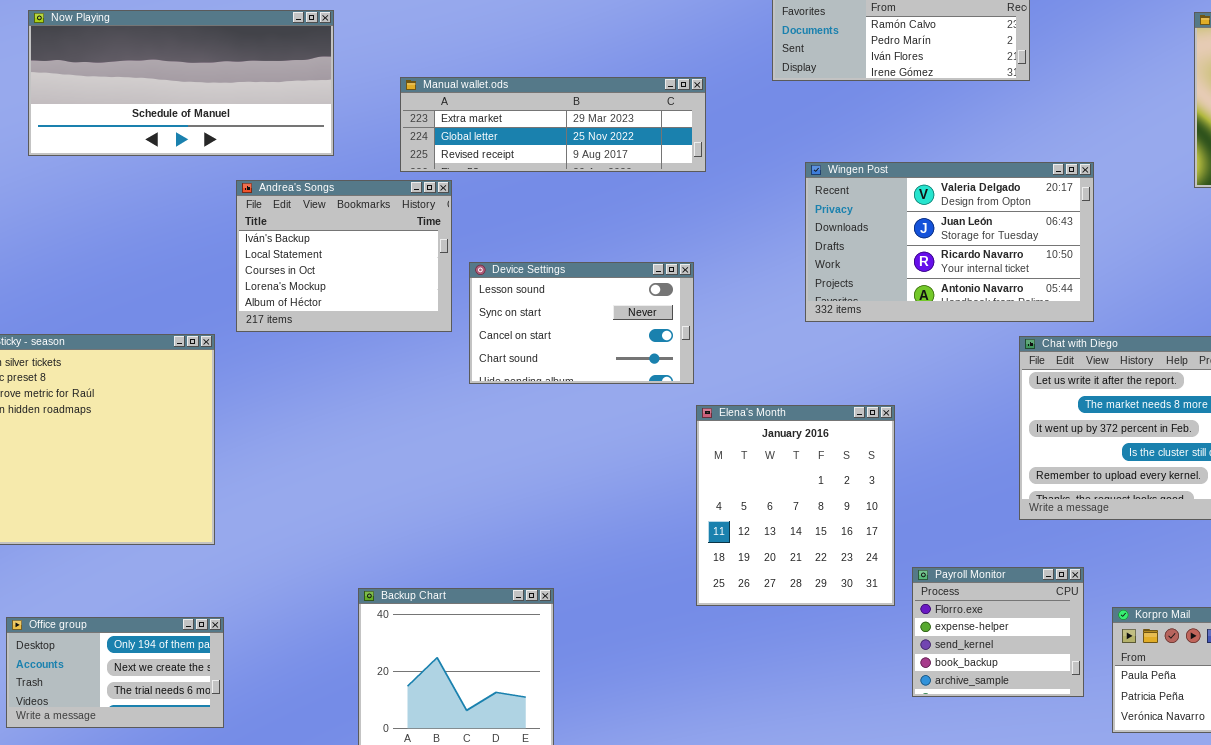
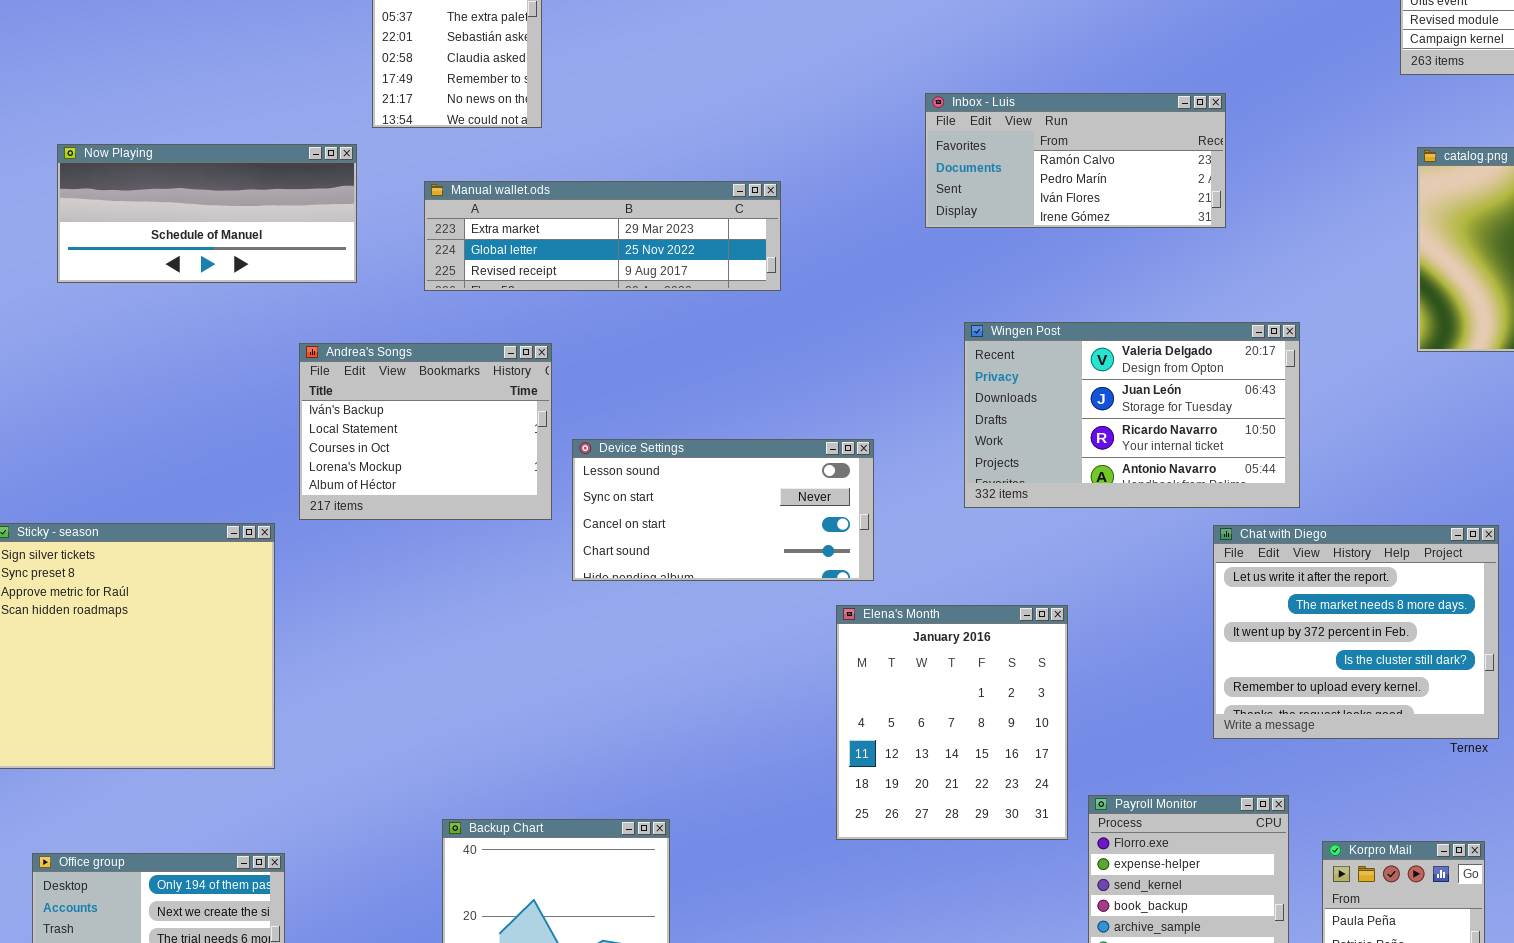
Now Playing: [28,10,334,156] -> [57,144,357,283], resized
Manual wallet.ods: [400,77,706,172] -> [424,181,781,291], moved
Device Settings: [469,262,694,384] -> [572,439,874,581], resized

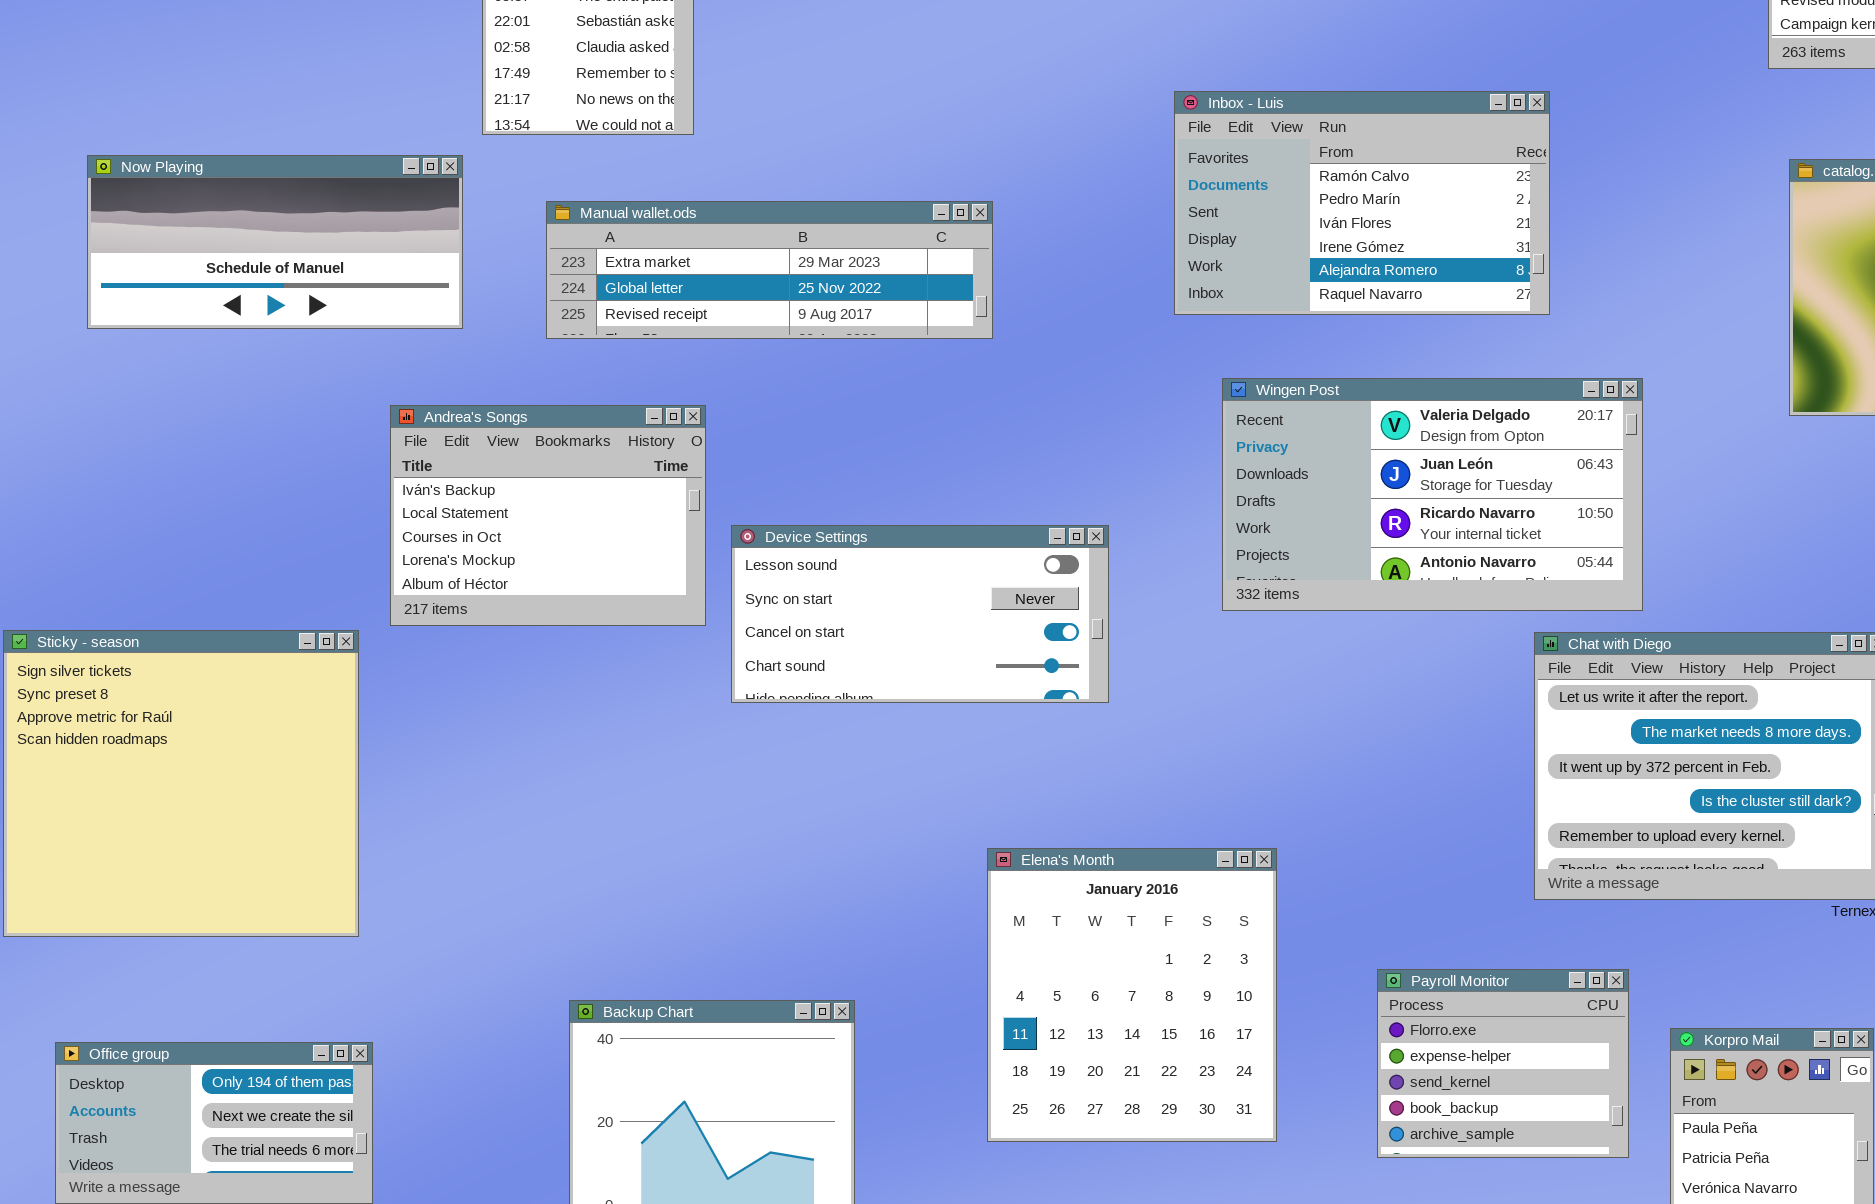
Inbox - Luis: [925,93,1226,228] -> [1174,91,1550,315], resized
Elena's Month: [836,605,1068,840] -> [987,848,1277,1142], moved

